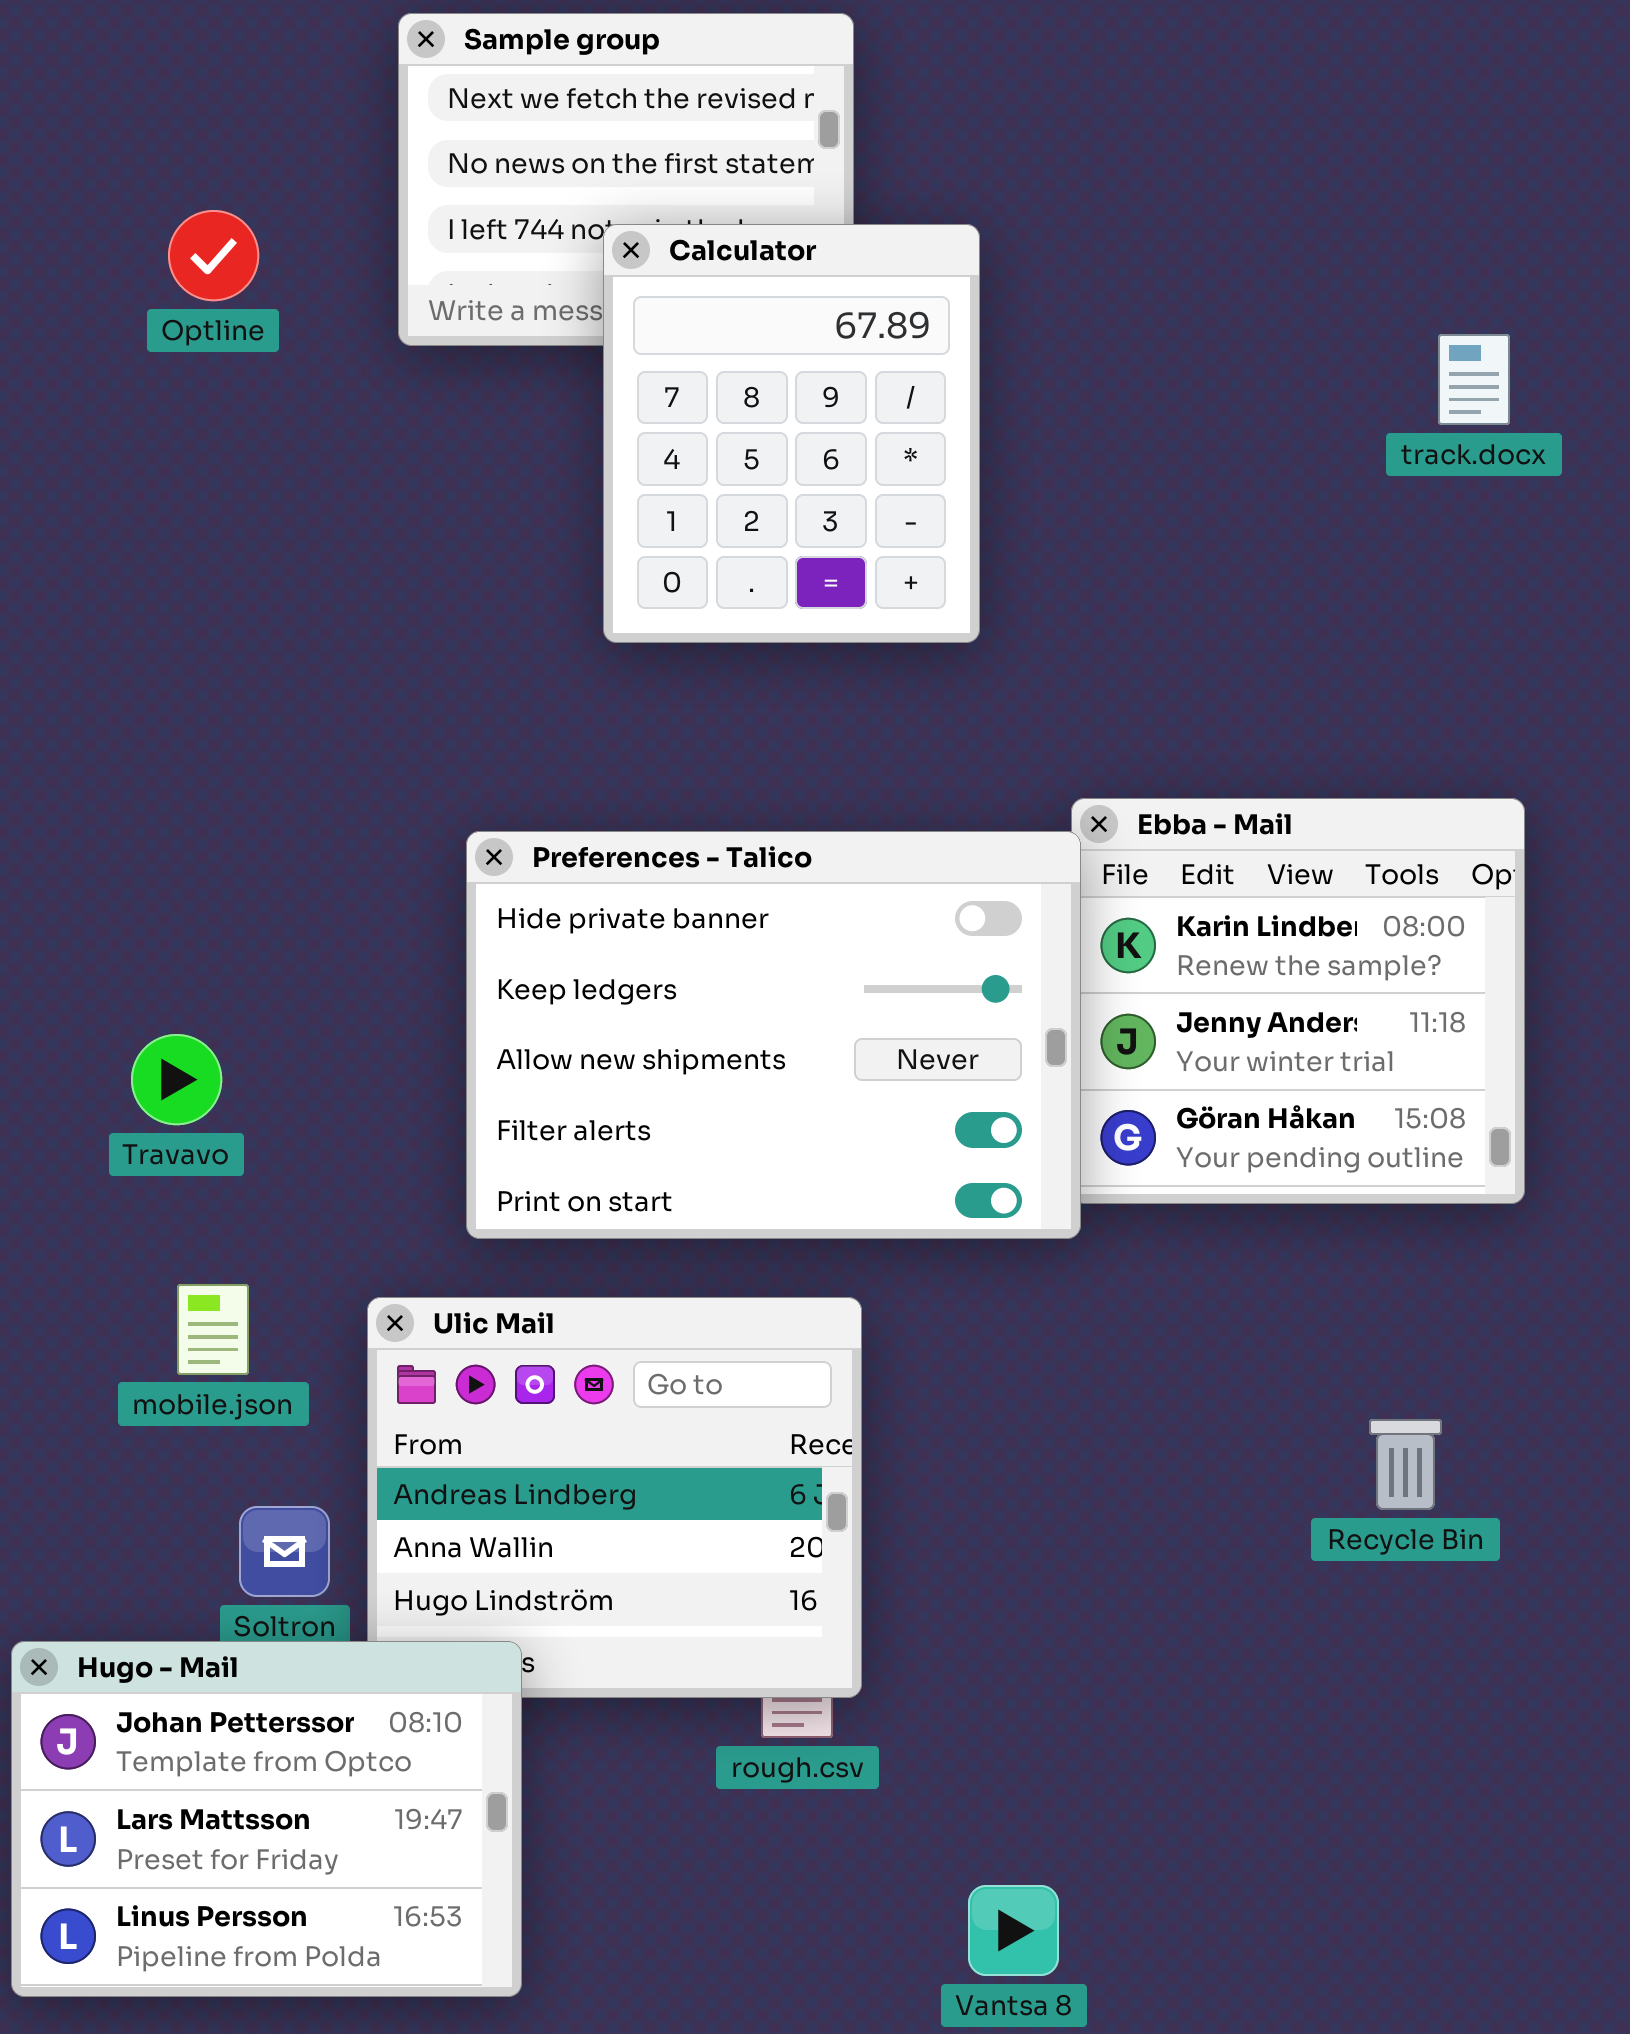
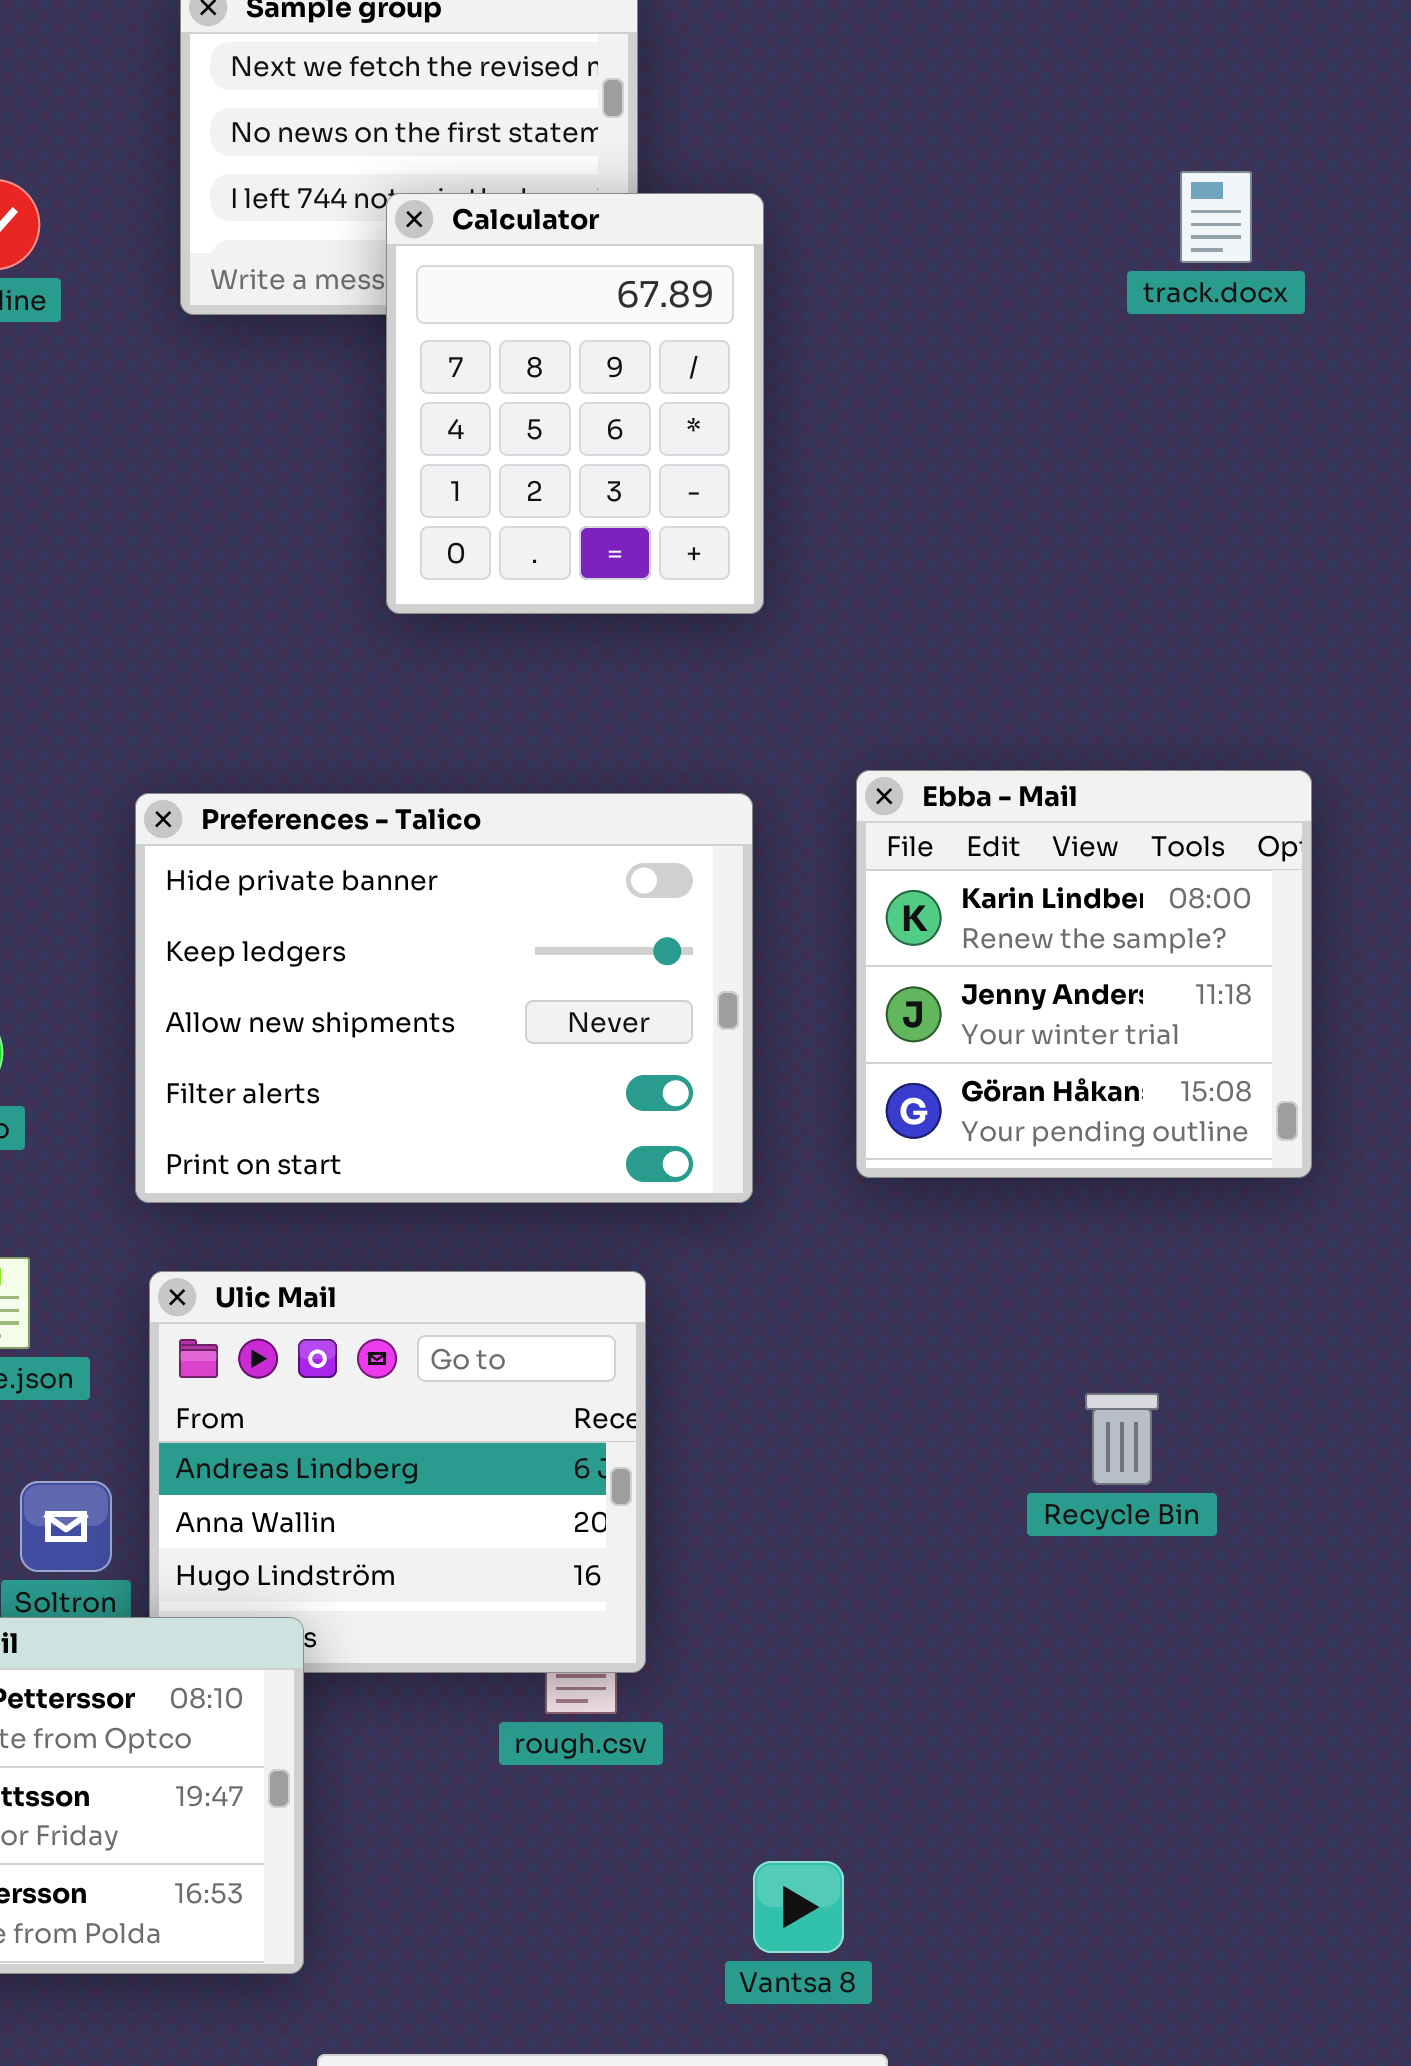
track.docx: [1438,334,1510,425] -> [1180,171,1252,263], moved
Preferences - Talico: [466,831,1081,1239] -> [135,793,753,1203], moved
Recycle Bin: [1369,1419,1442,1510] -> [1085,1393,1159,1485], moved

